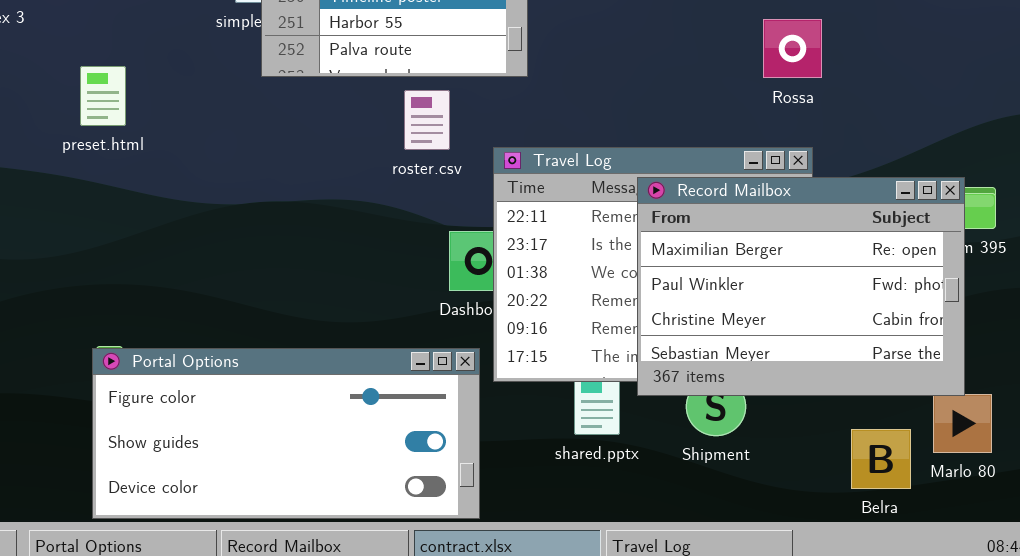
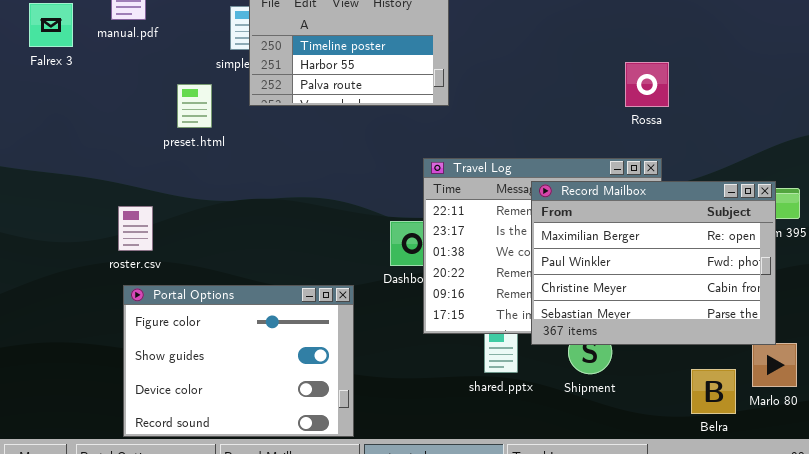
preset.html: [80,66,126,126] -> [177,84,212,128], moved
roster.csv: [404,90,450,150] -> [118,206,153,251], moved
Portal Options: [92,348,480,519] -> [123,285,354,437], resized

